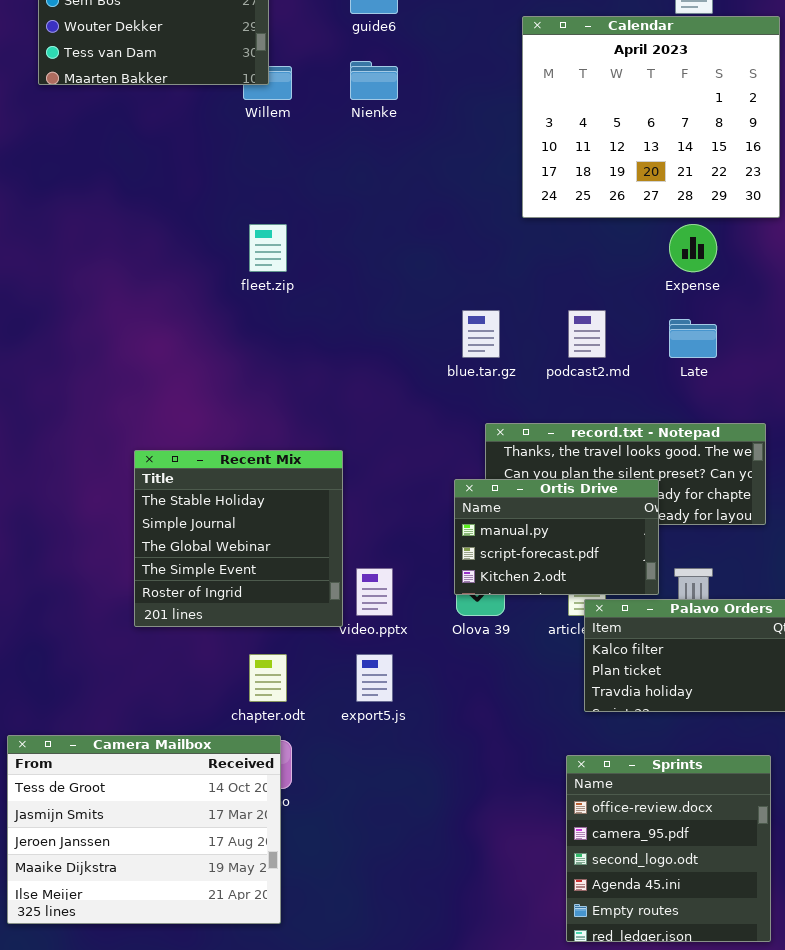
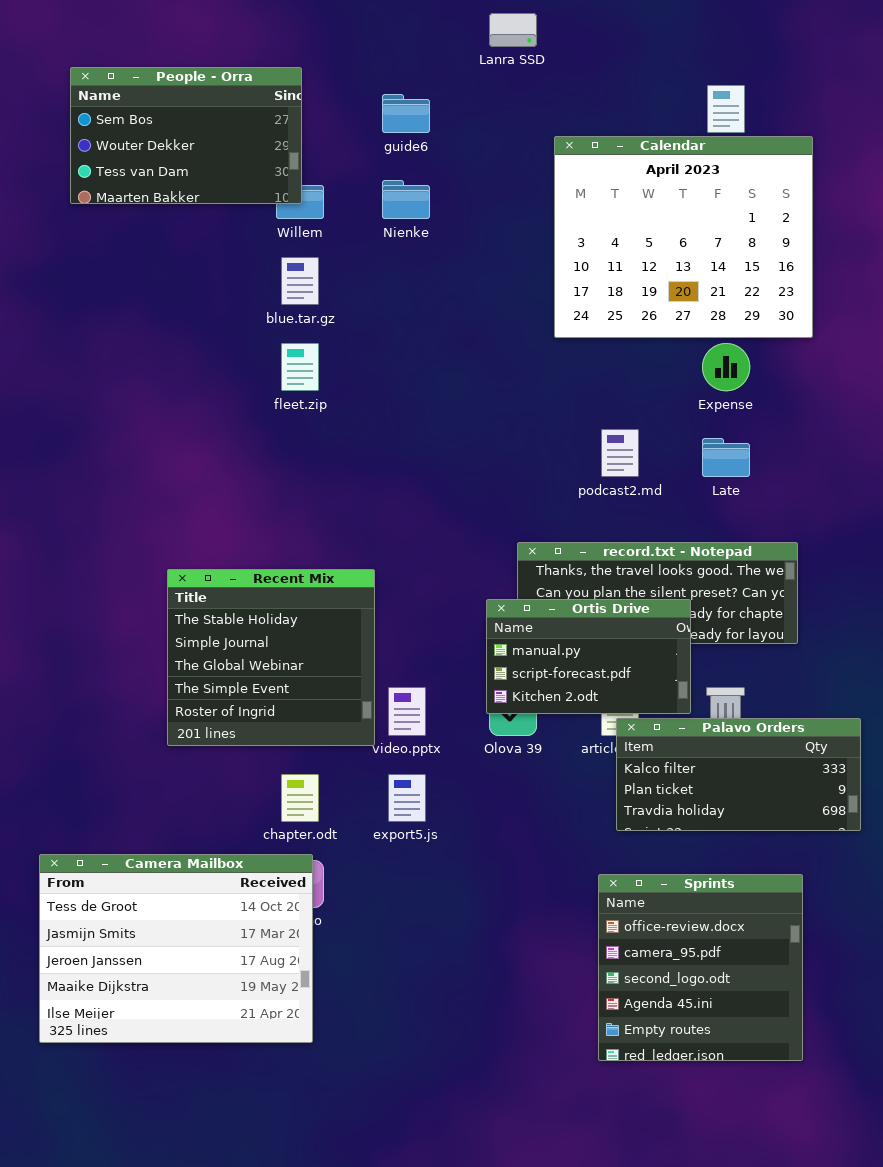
blue.tar.gz: [462,310,500,358] -> [281,257,319,305], moved

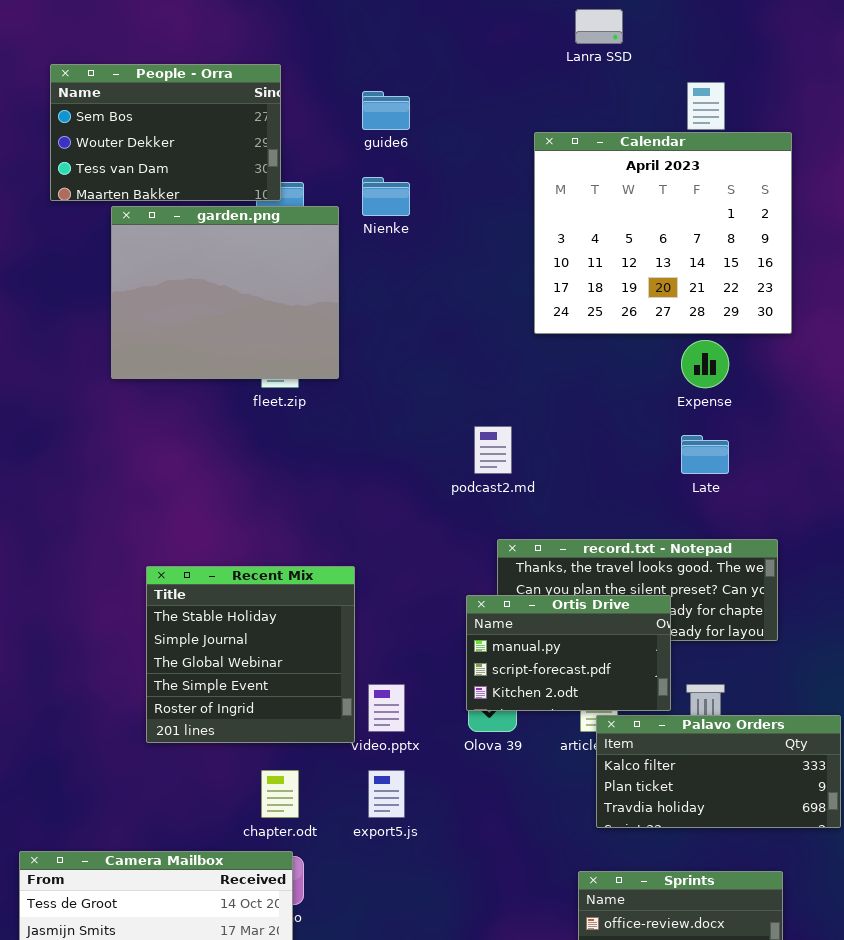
Lanra SSD: [489,13,537,47] -> [575,9,623,44], moved
garden.png: none -> [111,206,339,379], opened
podcast2.md: [601,429,639,477] -> [474,426,512,474], moved

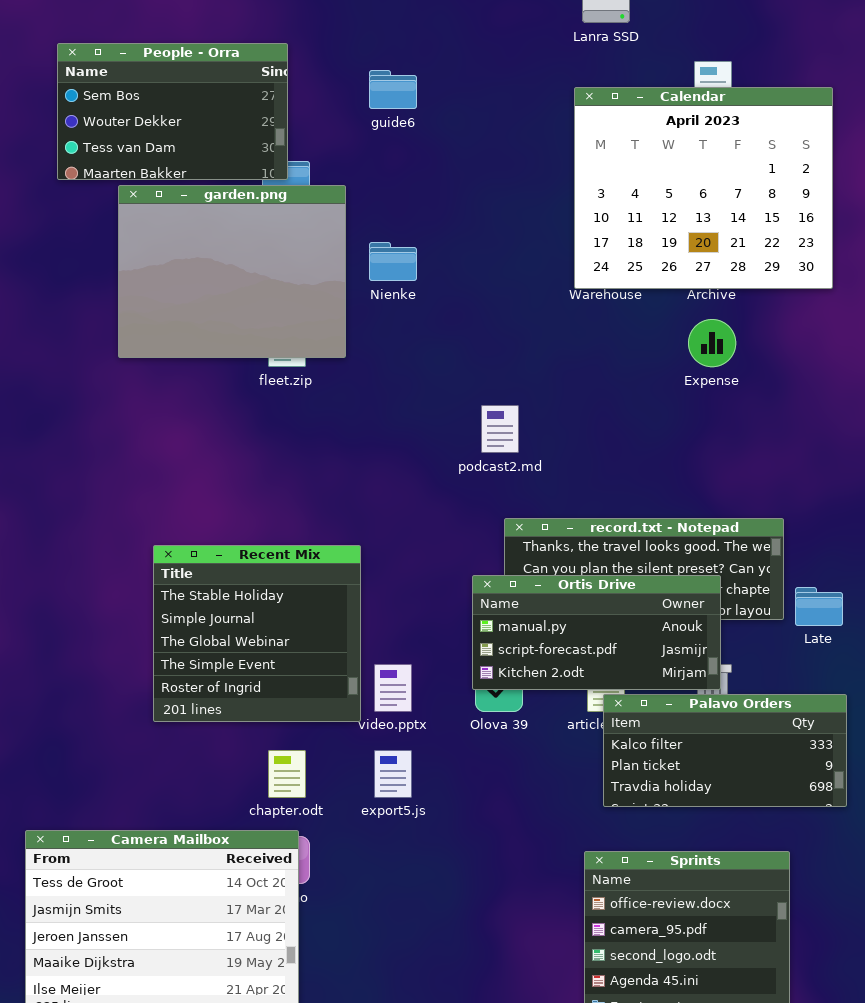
Calendar: [534,132,792,334] -> [574,87,833,289], moved
Nienke: [362,177,410,216] -> [369,242,417,281], moved
Late: [681,435,729,474] -> [795,587,843,626], moved
Ortis Drive: [466,595,671,711] -> [472,575,721,690], resized

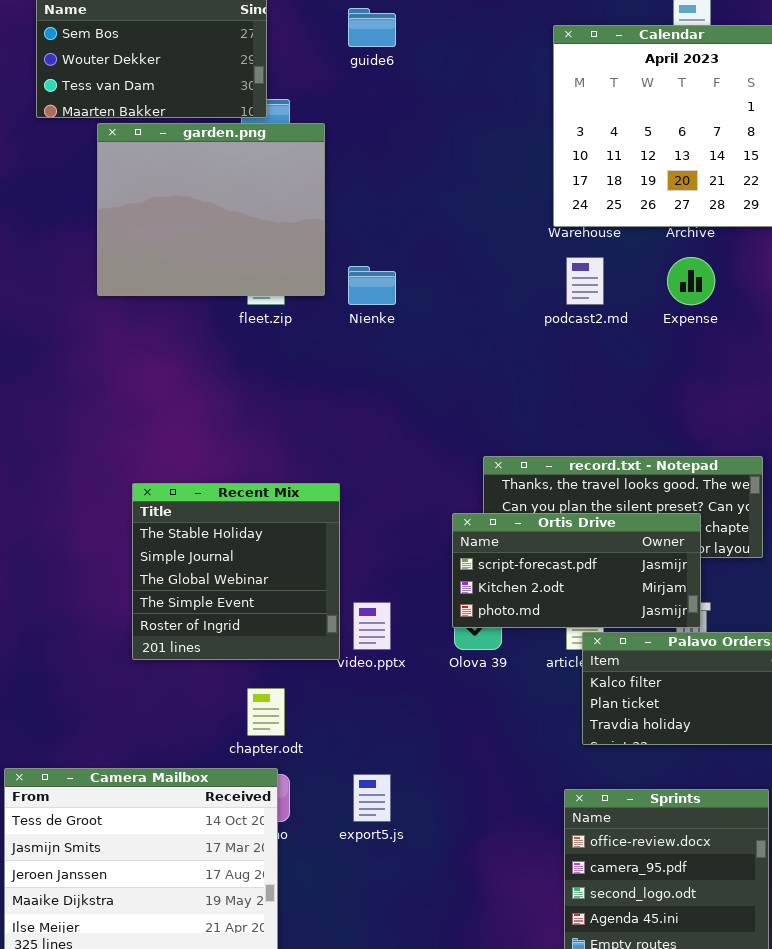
Nienke: [369,242,417,281] -> [348,266,396,305], moved
podcast2.md: [481,405,519,453] -> [566,257,604,305], moved
Ortis Drive: [472,575,721,690] -> [452,513,701,628], scrolled down 1 row
export5.js: [374,750,412,798] -> [353,774,391,822], moved

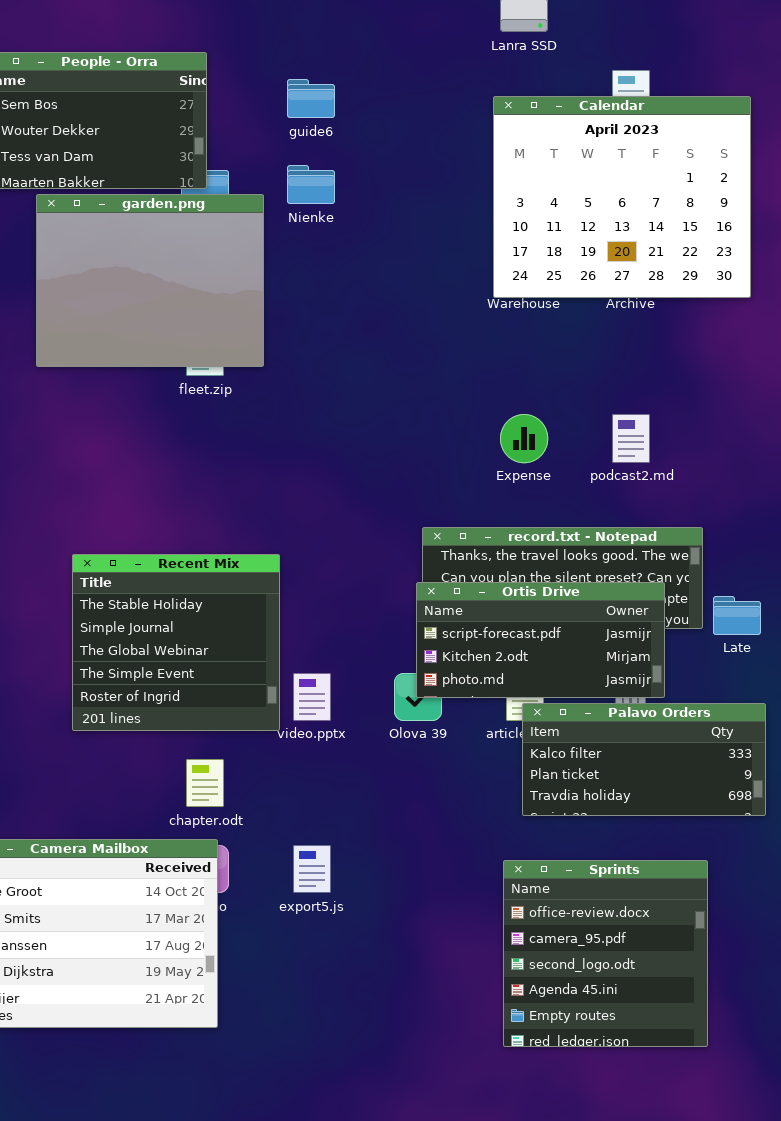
podcast2.md: [566,257,604,305] -> [612,414,650,463], moved
Expense: [667,257,715,305] -> [500,414,548,463], moved
Nienke: [348,266,396,305] -> [287,165,335,204], moved
Ortis Drive: [452,513,701,628] -> [416,582,665,698], moved

